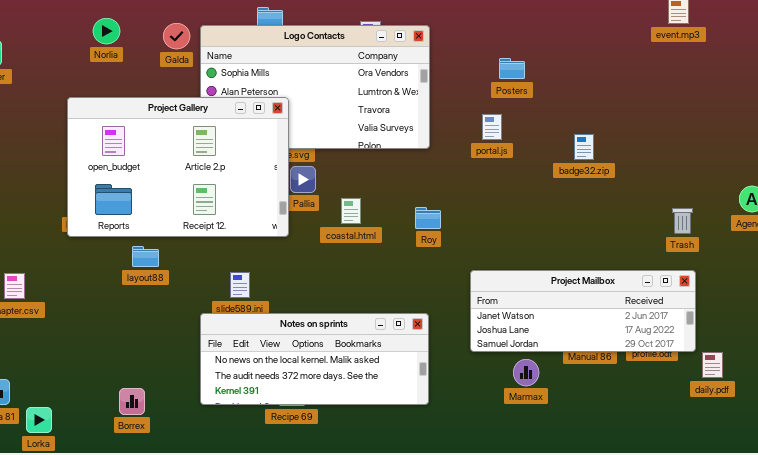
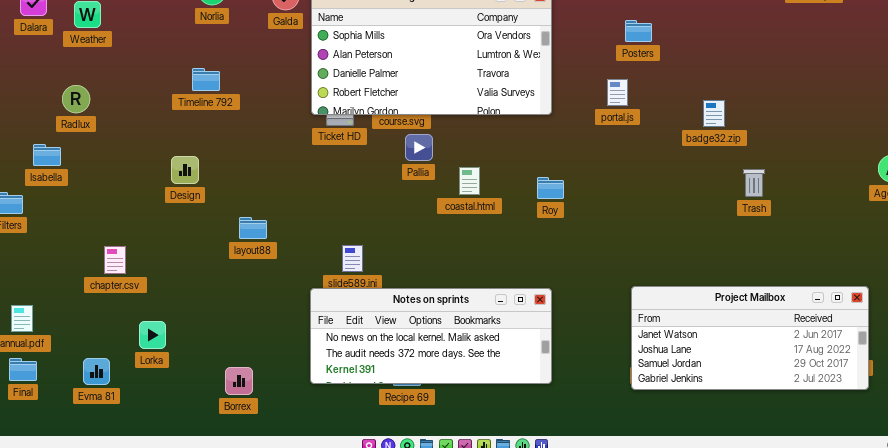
Project Gallery: [67,97,289,237] -> none, closed
Trash: [672,208,693,234] -> [743,169,765,197], moved
Project Mailbox: [470,270,696,352] -> [631,286,869,390], moved, resized
Lorka: [26,407,52,433] -> [139,321,166,349], moved

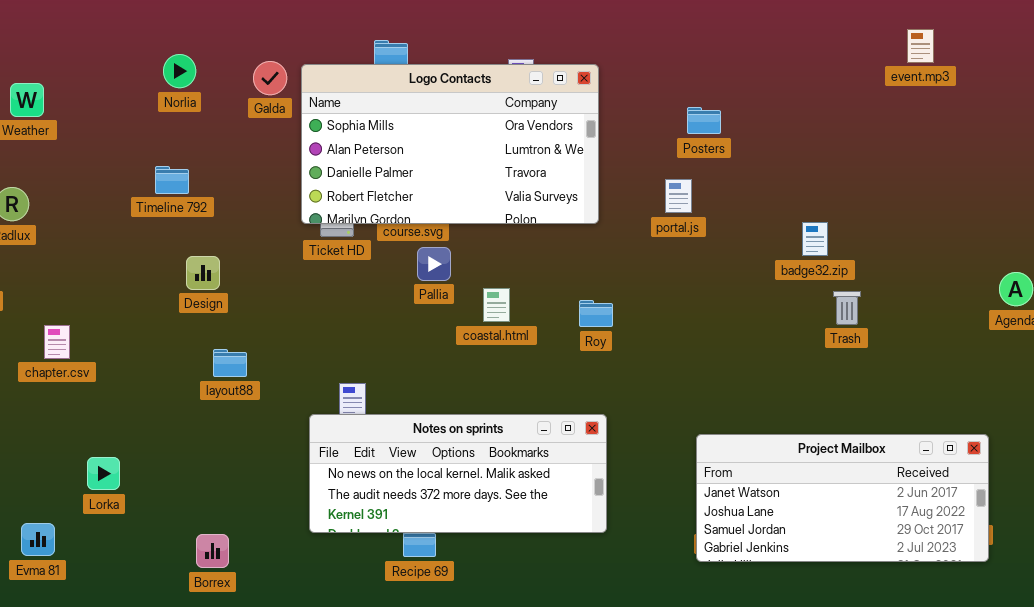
badge32.zip: [703,100,725,127] -> [802,222,828,256], moved
Design: [171,156,199,184] -> [186,256,220,290], moved
chapter.csv: [104,246,126,274] -> [44,325,70,359], moved
Notes on sprints: [310,288,552,384] -> [309,414,607,533], moved
Lorka: [139,321,166,349] -> [87,457,120,490], moved

